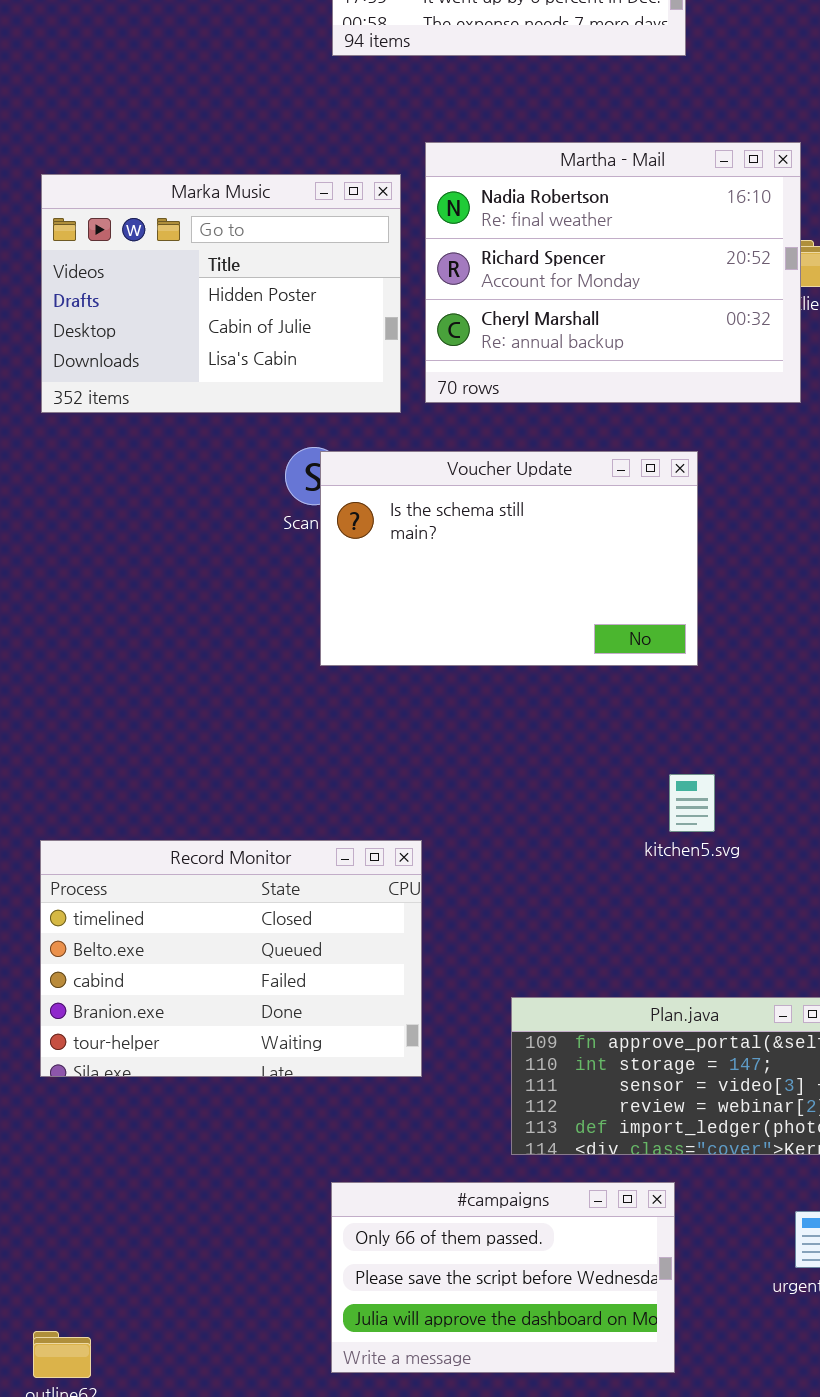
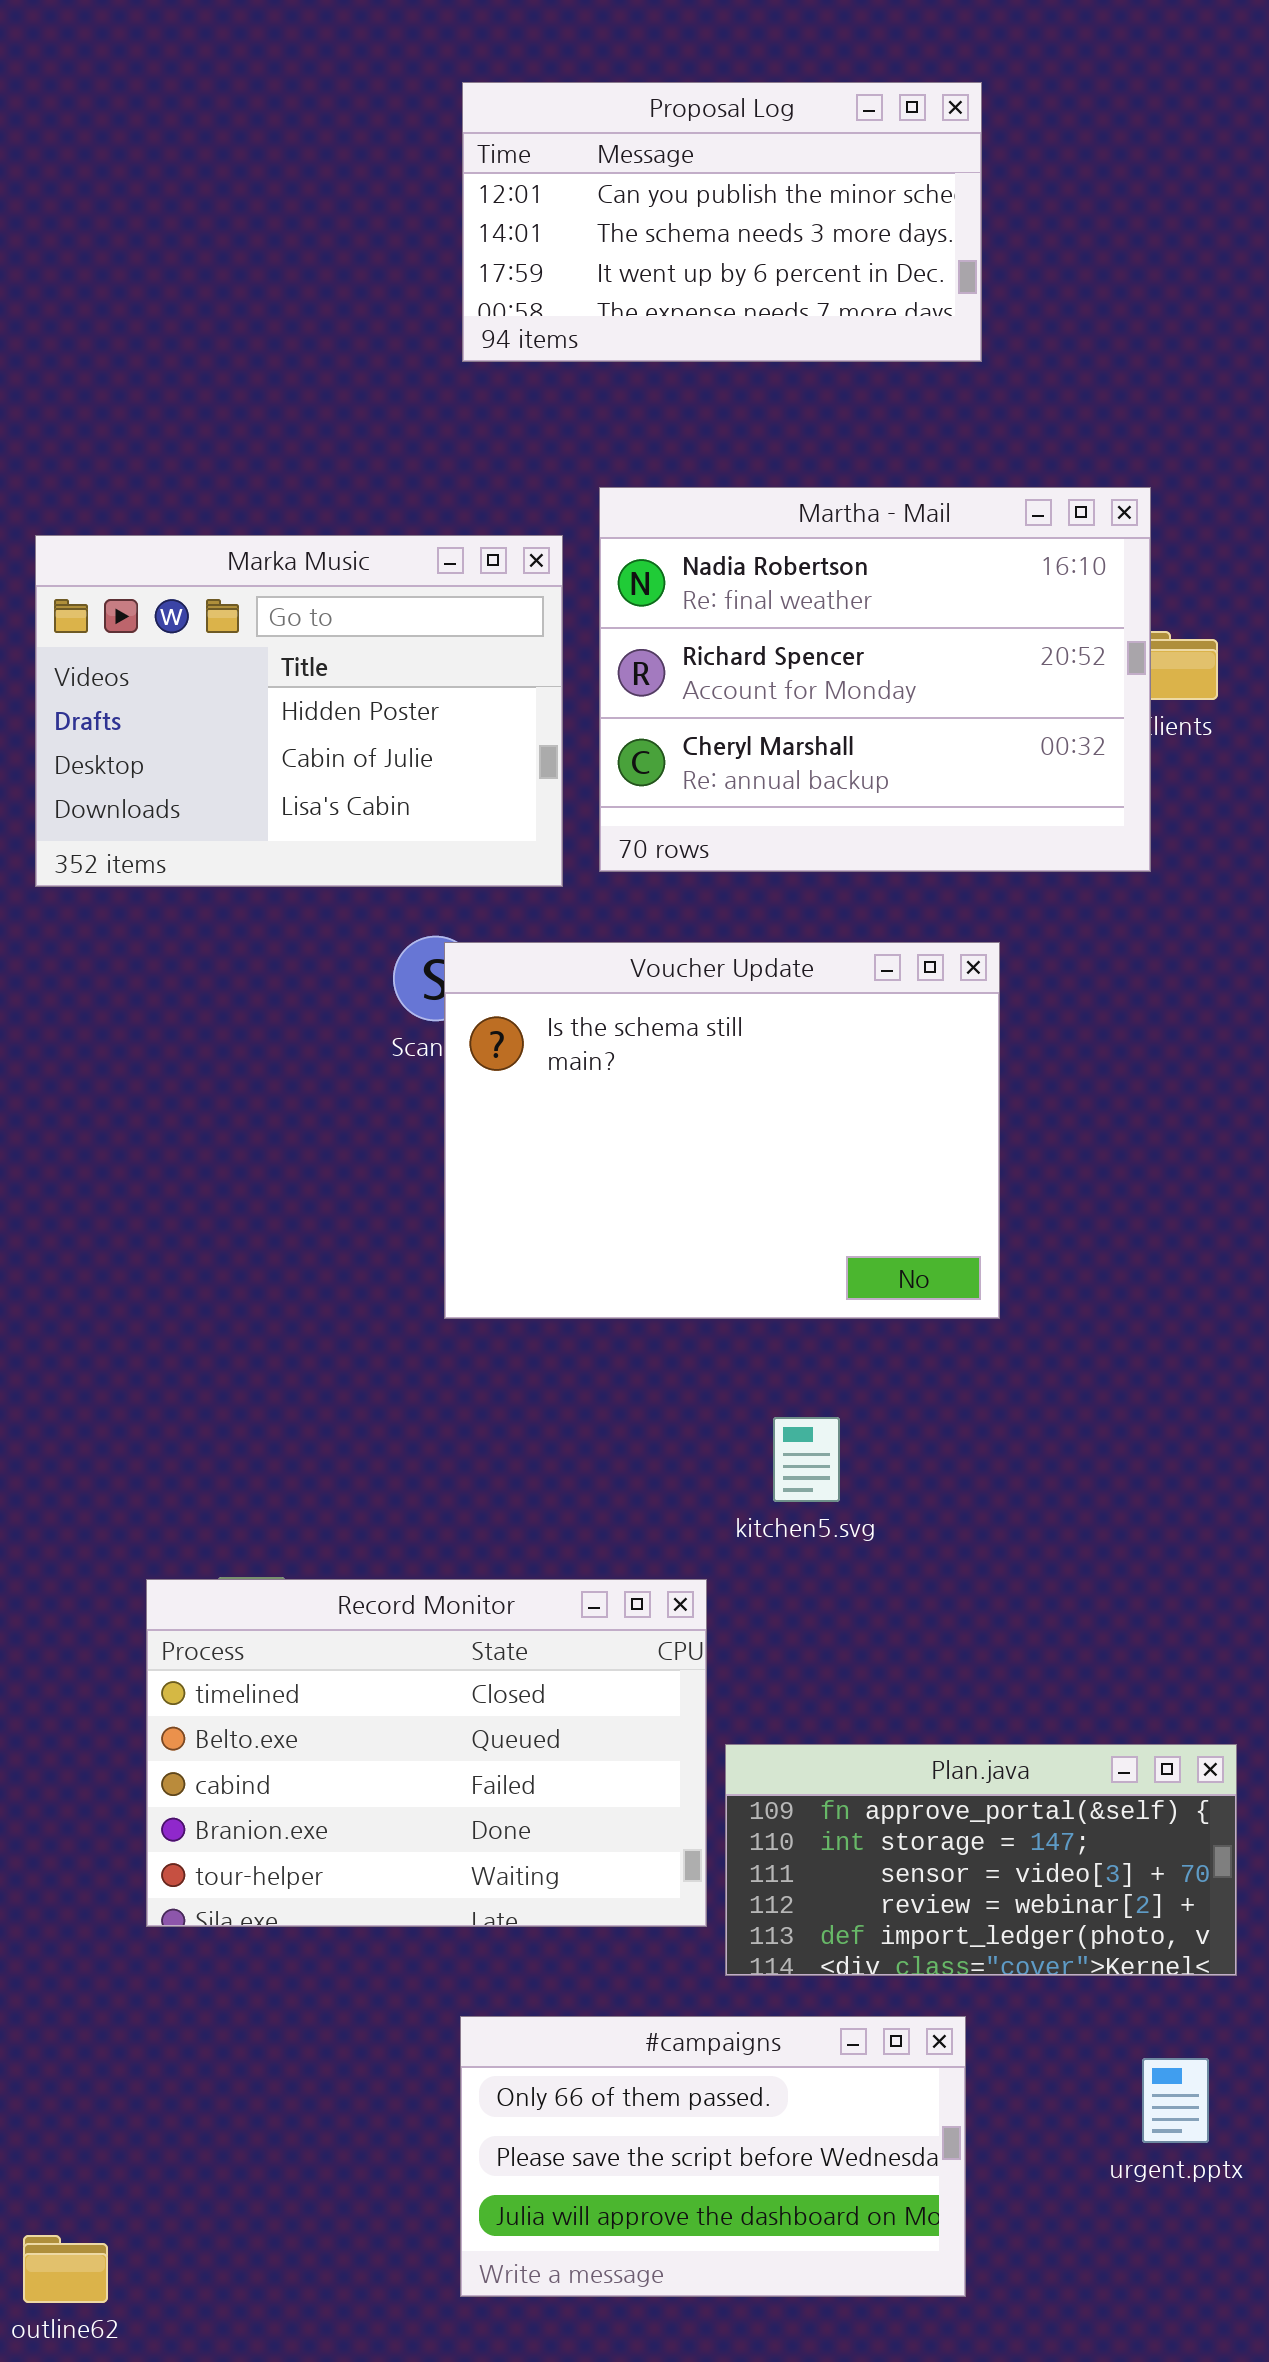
Voucher Update: [320,451,698,666] -> [444,942,1000,1319], resized
kitchen5.svg: [669,774,715,832] -> [773,1417,840,1502], moved
Record Monitor: [40,840,422,1077] -> [146,1579,707,1927], moved

